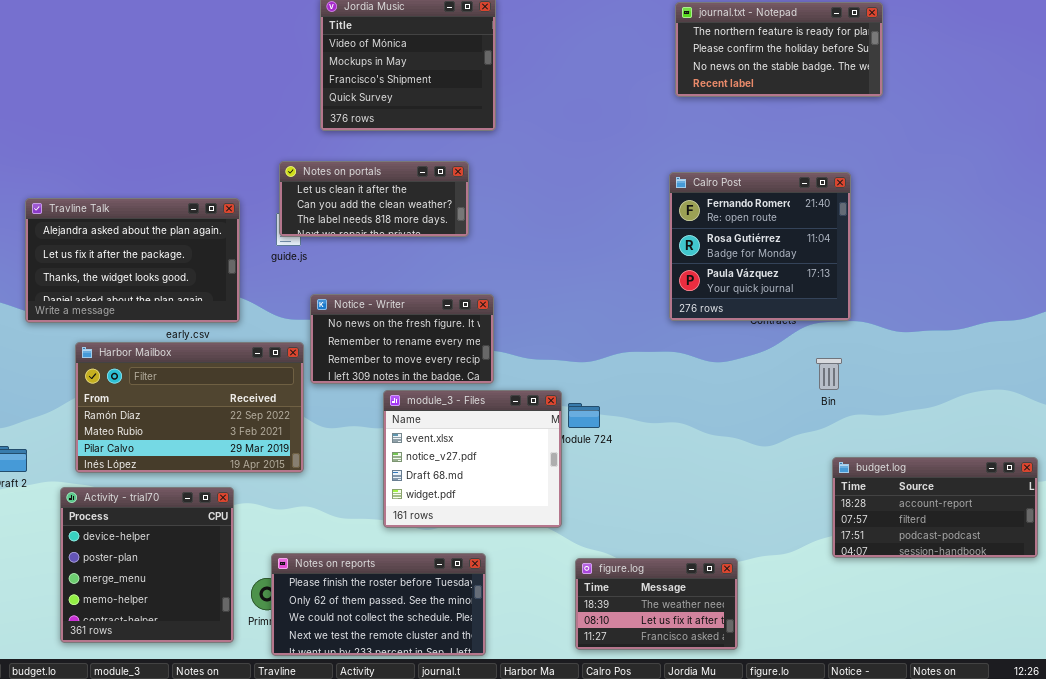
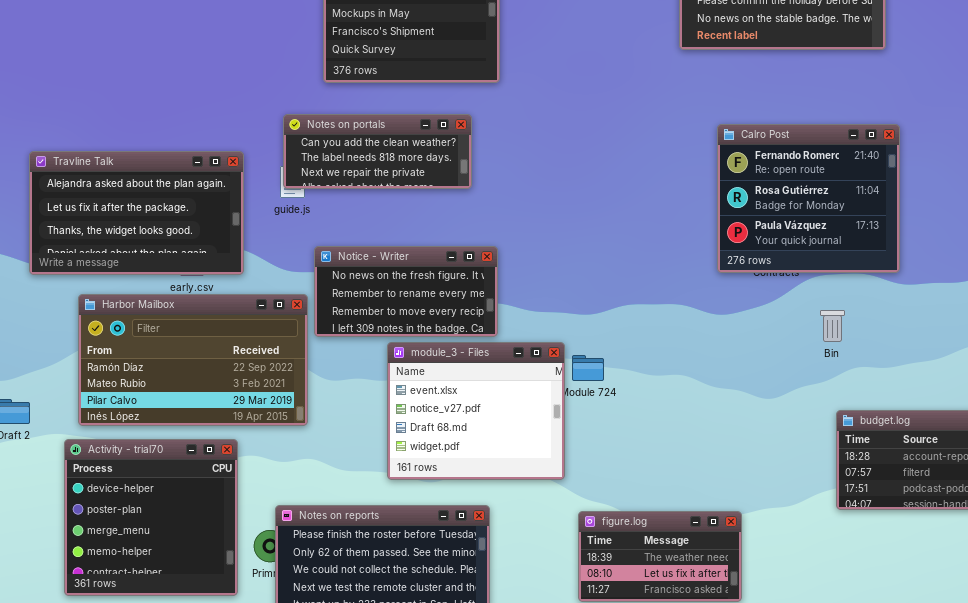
Notes on portals: [279,161,469,237] -> [283,114,472,189], scrolled down 1 row
Calro Post: [669,172,851,321] -> [717,124,900,273], moved

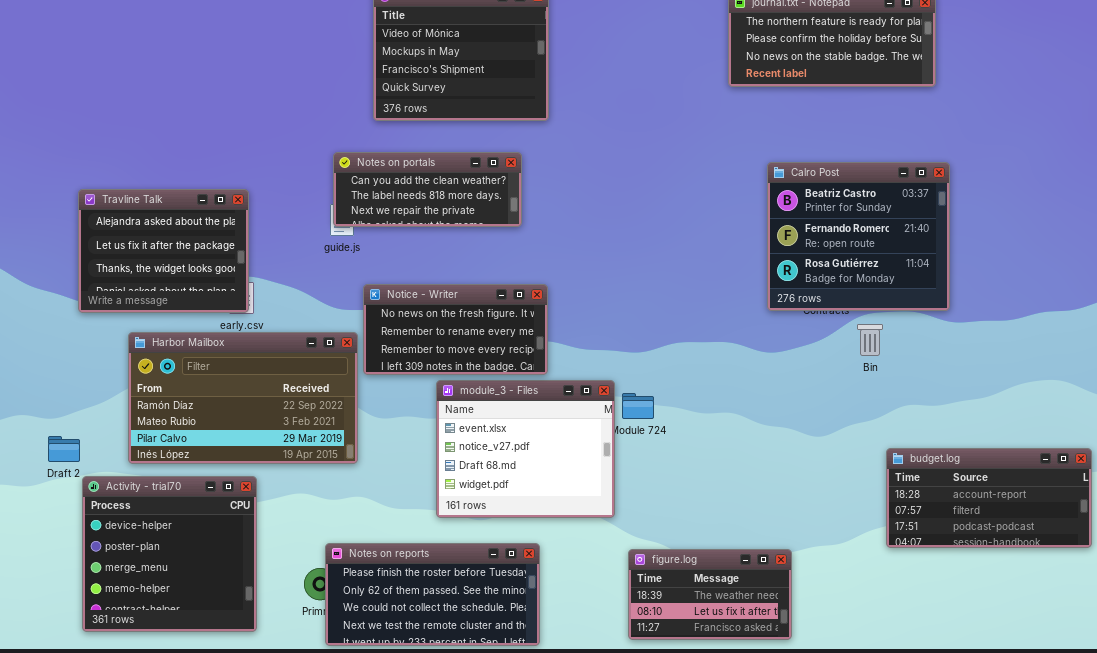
Calro Post: [717,124,900,273] -> [767,162,950,311], scrolled up 1 row
Travline Talk: [29,151,244,275] -> [78,189,249,313], resized
Bin: [820,310,845,342] -> [857,324,883,356], moved
Activity - trial70: [64,439,238,596] -> [82,476,257,632], moved

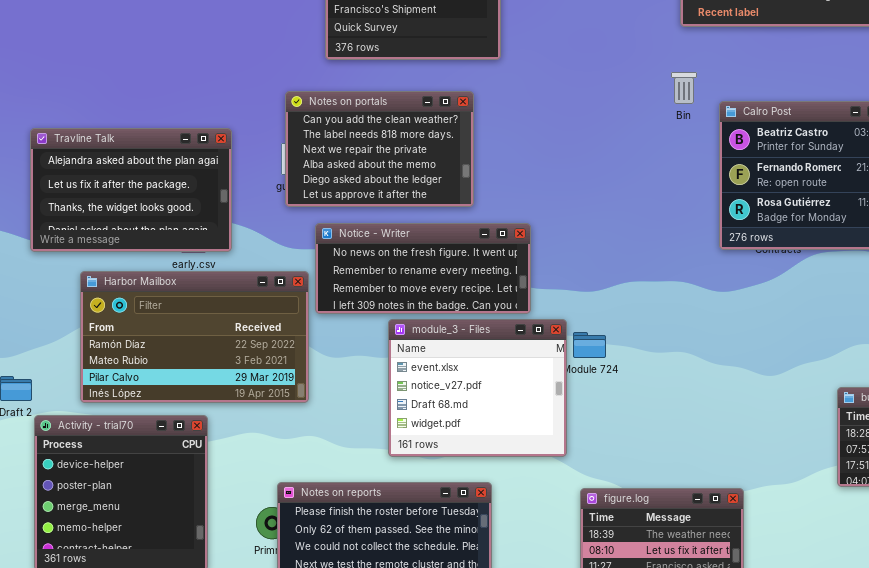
Notes on portals: [333,152,522,227] -> [285,91,474,207], resized
Travline Talk: [78,189,249,313] -> [30,128,232,252], resized
Notice - Writer: [363,284,548,375] -> [315,223,531,314], resized
Bin: [857,324,883,356] -> [671,72,697,104], moved

